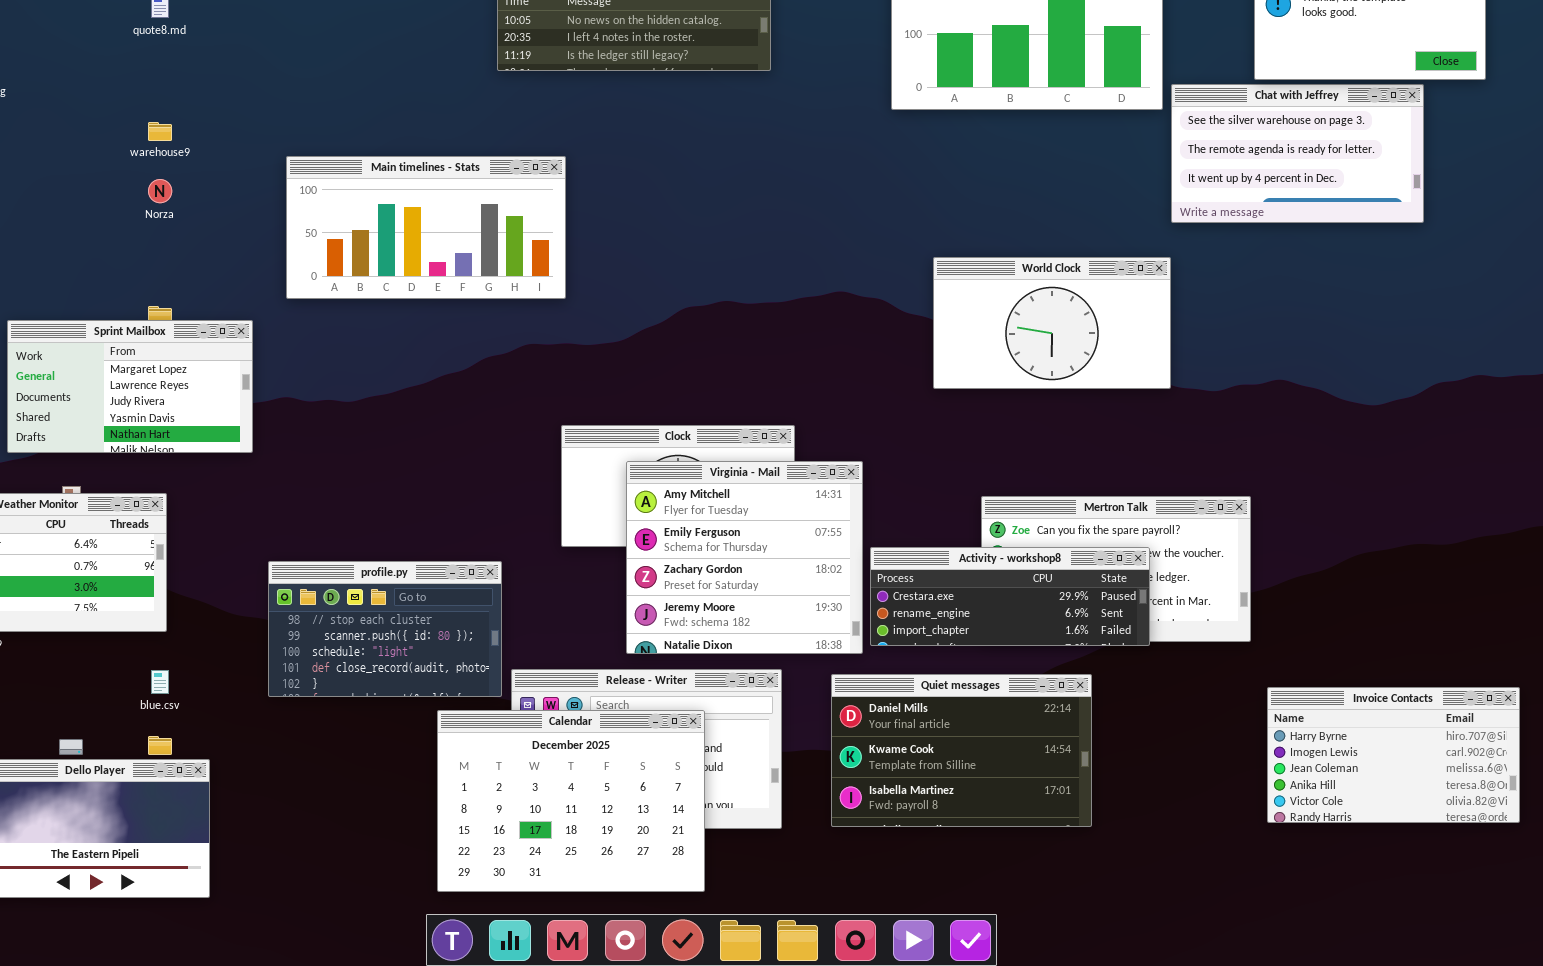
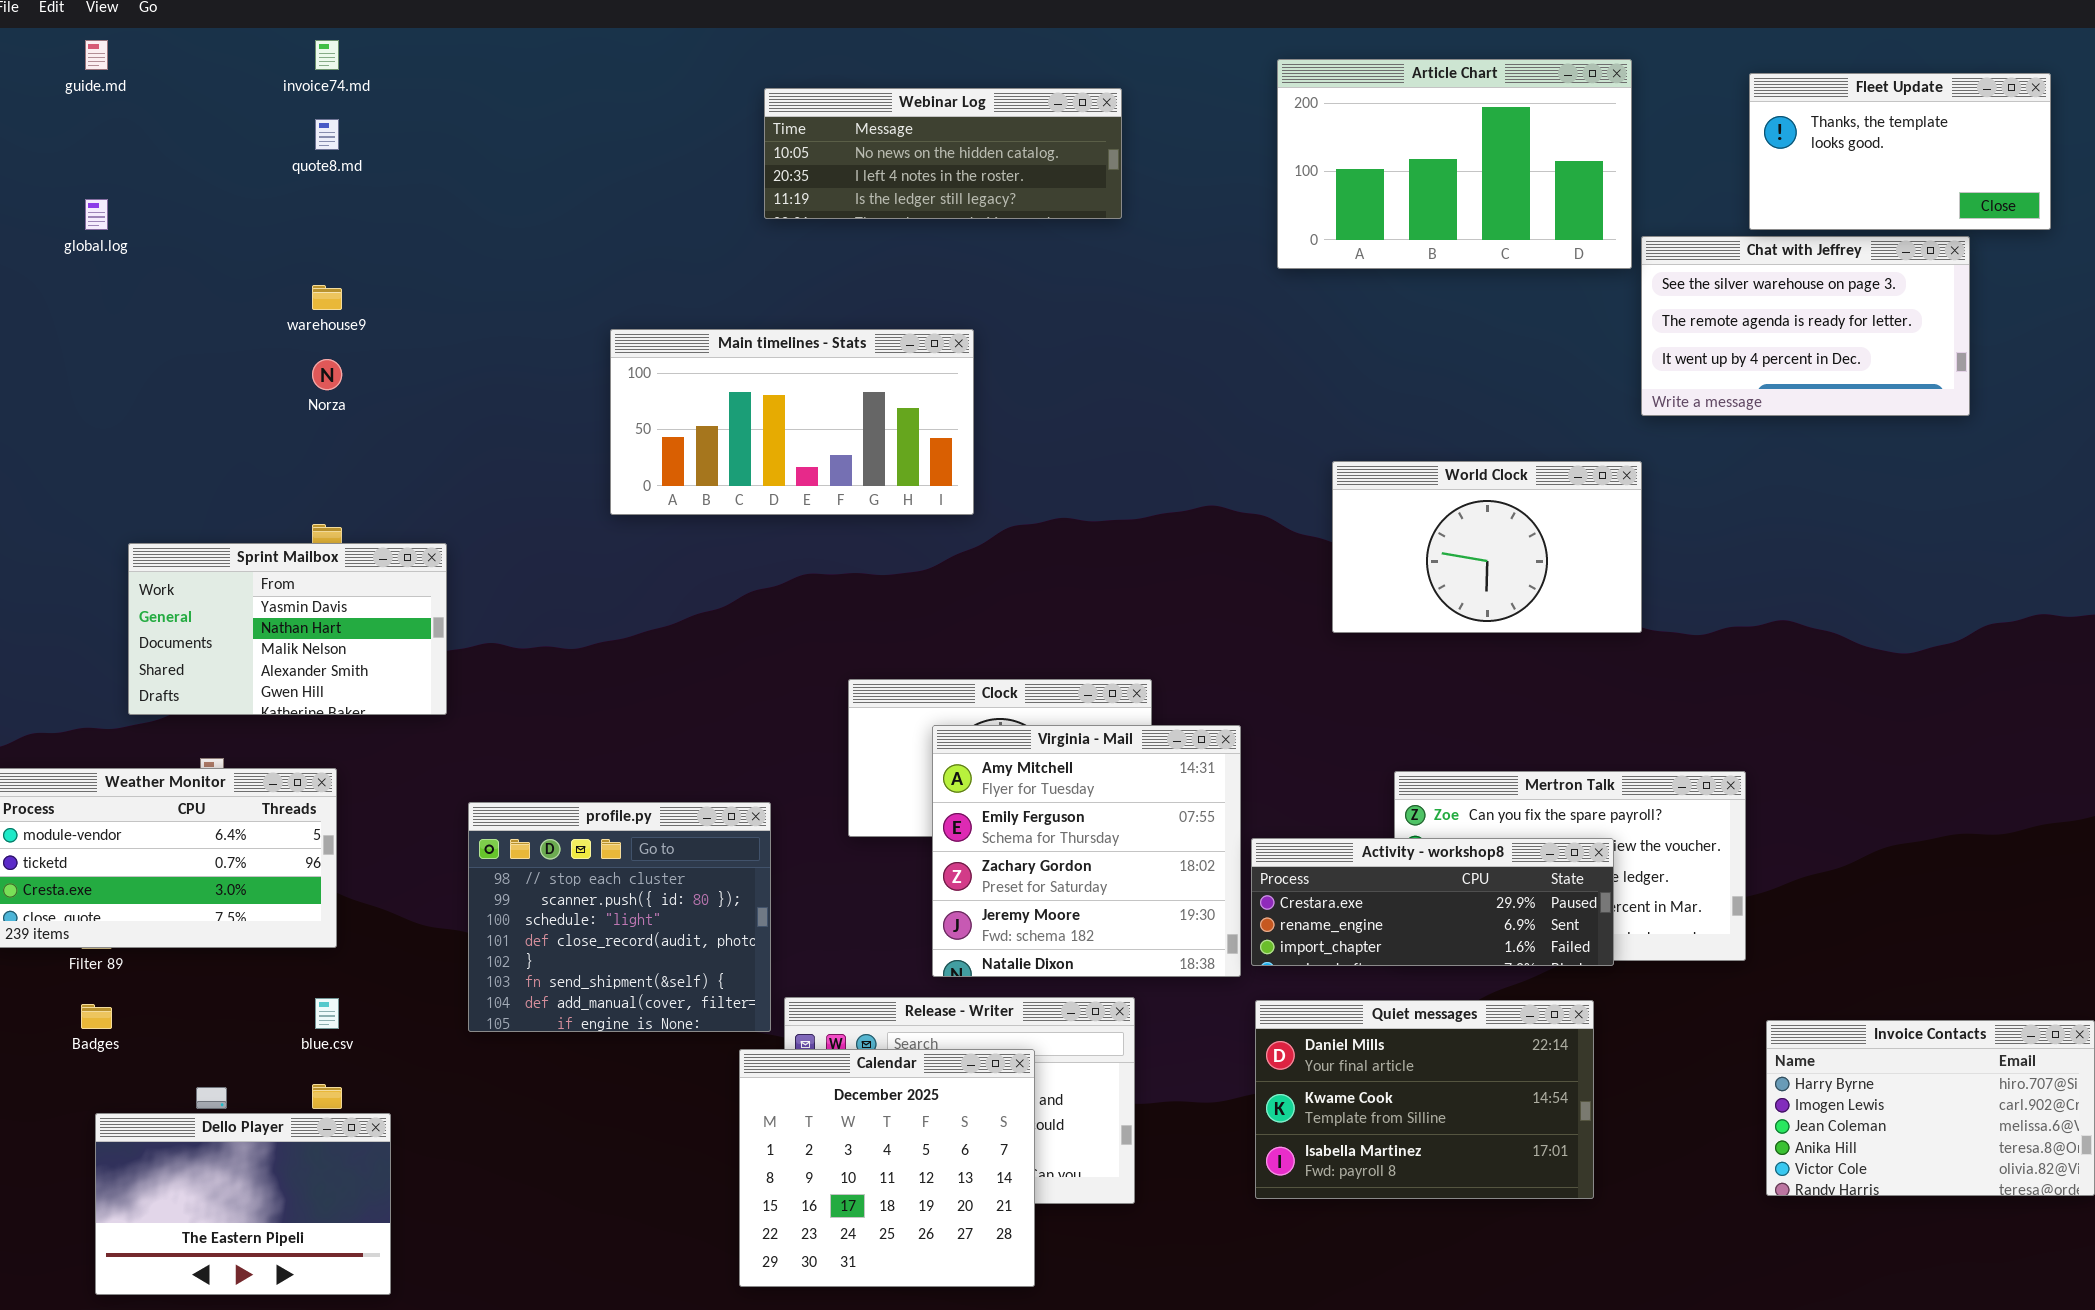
Main timelines - Stats: [286,156,566,299] -> [610,329,974,515], moved
Sprint Mailbox: [7,320,253,453] -> [128,543,447,715], scrolled down 3 rows
profile.py: [268,561,502,697] -> [468,802,771,1032], resized
Quiet messages: [831,674,1092,827] -> [1255,1000,1594,1199], moved
Calendar: [437,710,705,892] -> [739,1049,1035,1287], resized

